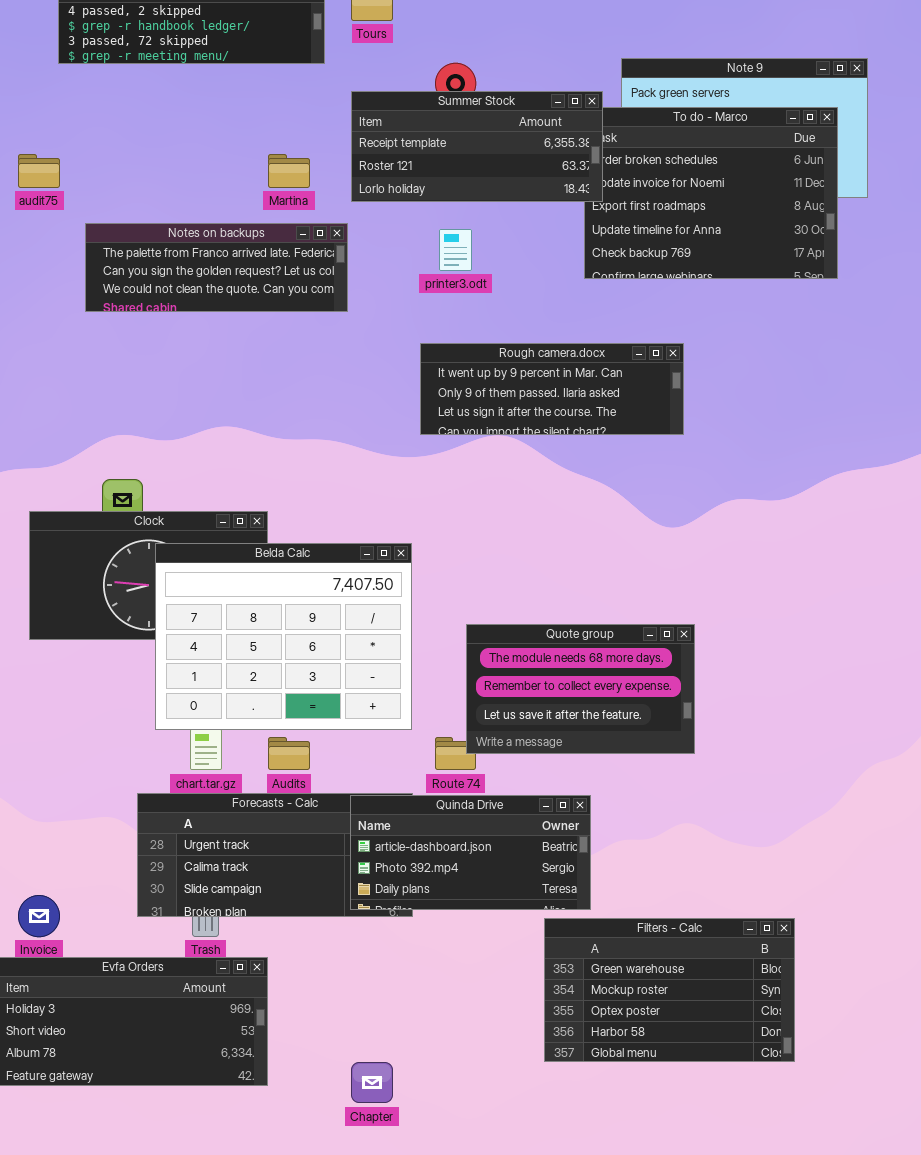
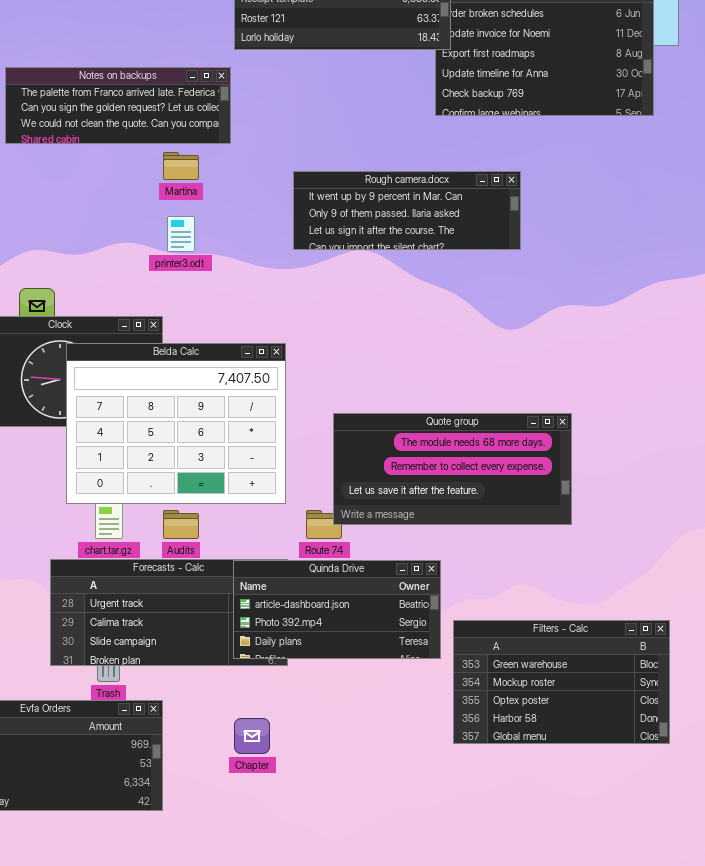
Martina: [268,154,310,188] -> [163,152,199,180], moved
printer3.odt: [439,229,472,271] -> [167,216,195,252], moved
Quote group: [466,624,695,754] -> [333,413,572,525], resized
Filters - Calc: [544,918,795,1062] -> [453,620,670,744], moved
Chapter: [351,1062,393,1103] -> [234,718,270,754], moved

